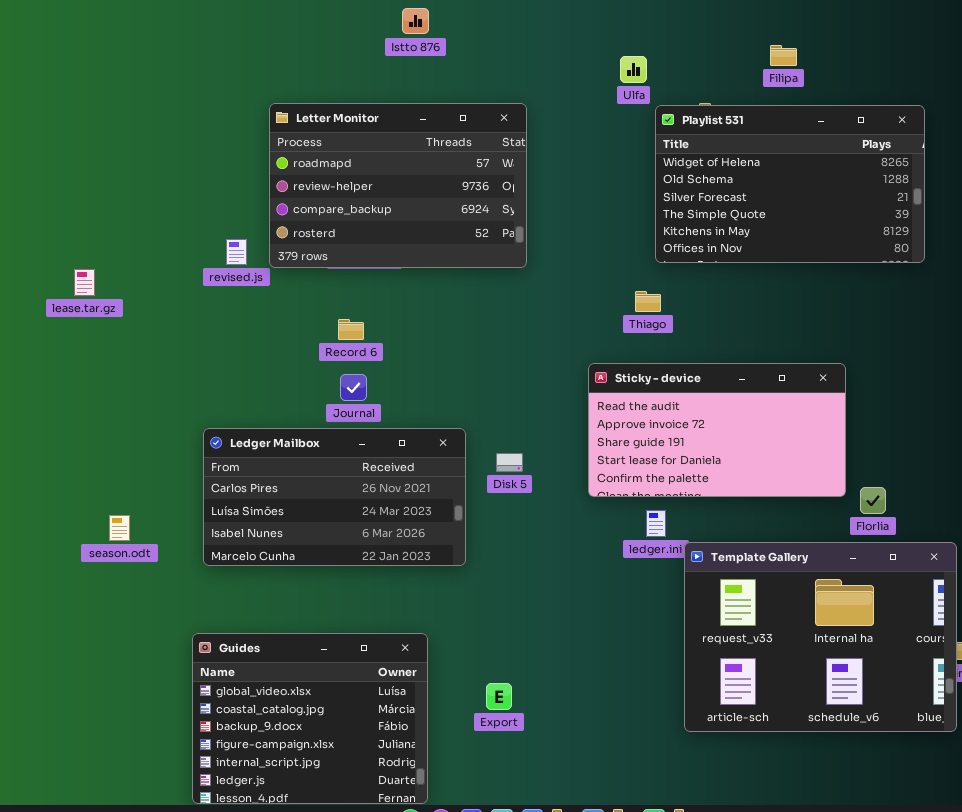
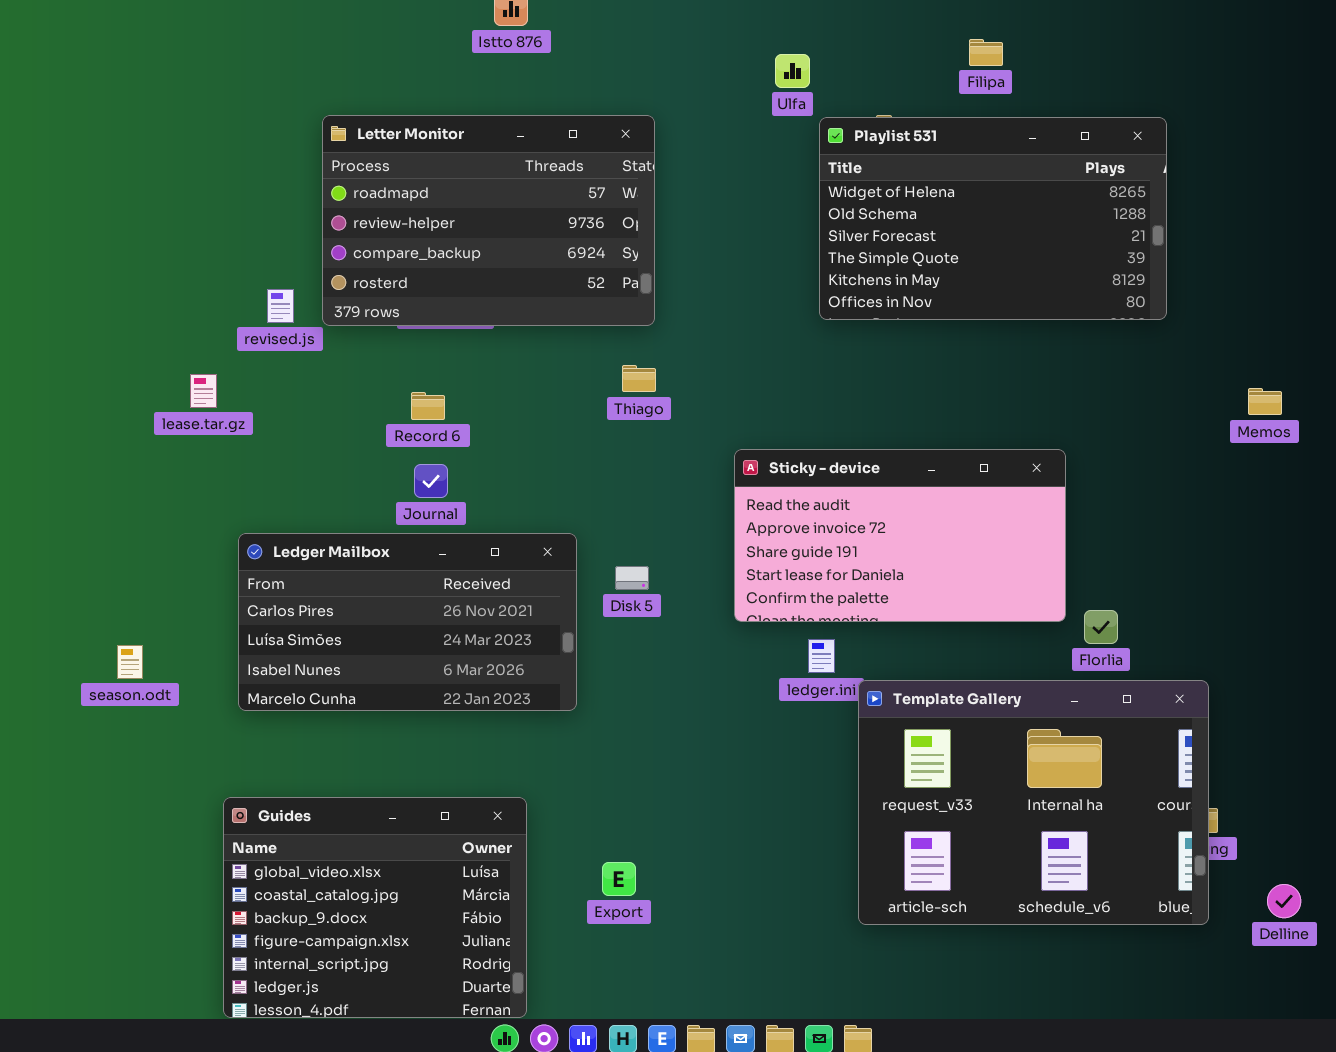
lease.tar.gz: [74,269,95,296] -> [190,374,217,408], moved
Thiago: [635,291,661,312] -> [622,365,656,392], moved

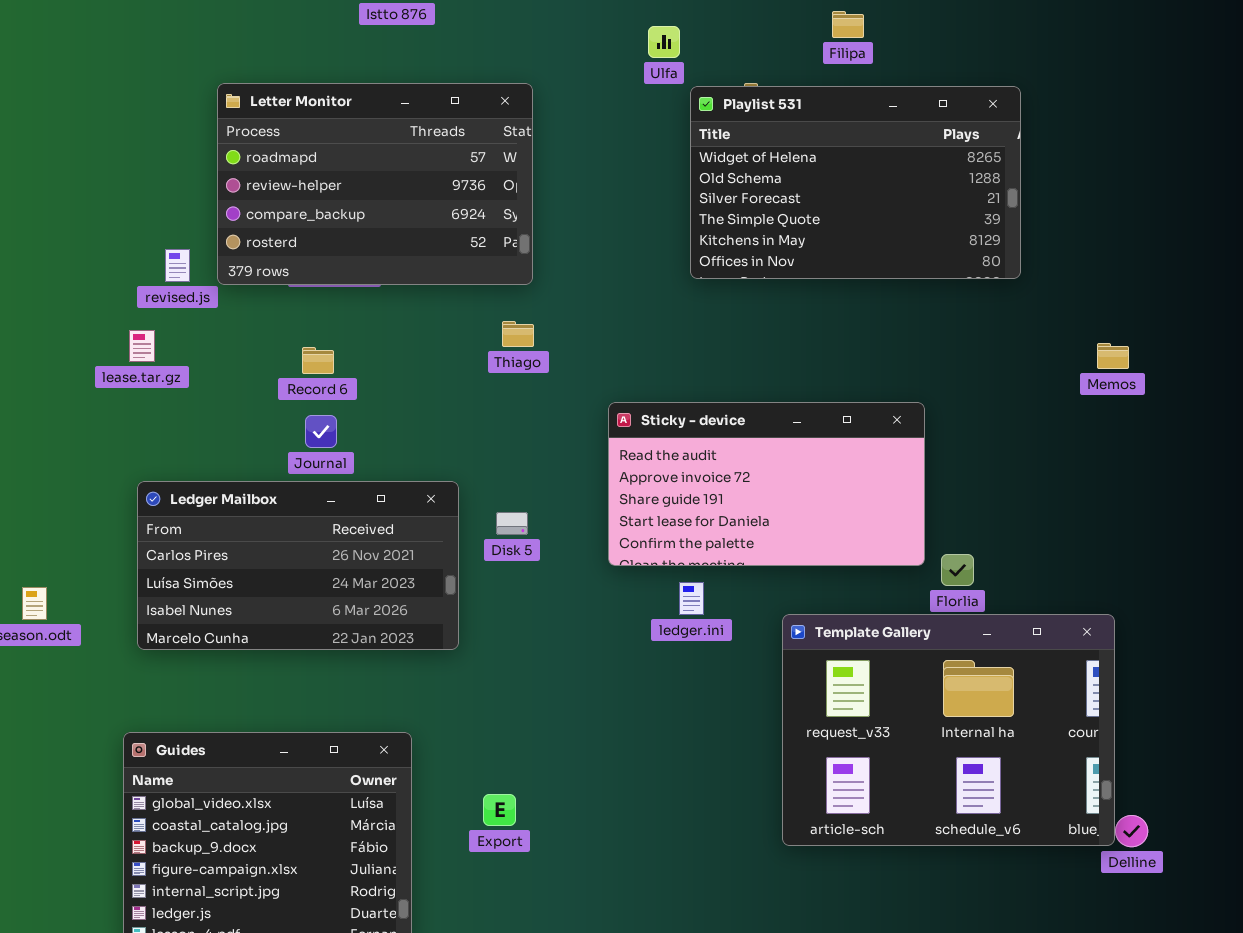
lease.tar.gz: [190,374,217,408] -> [129,330,155,362], moved
Template Gallery: [858,680,1209,925] -> [782,614,1115,846], moved

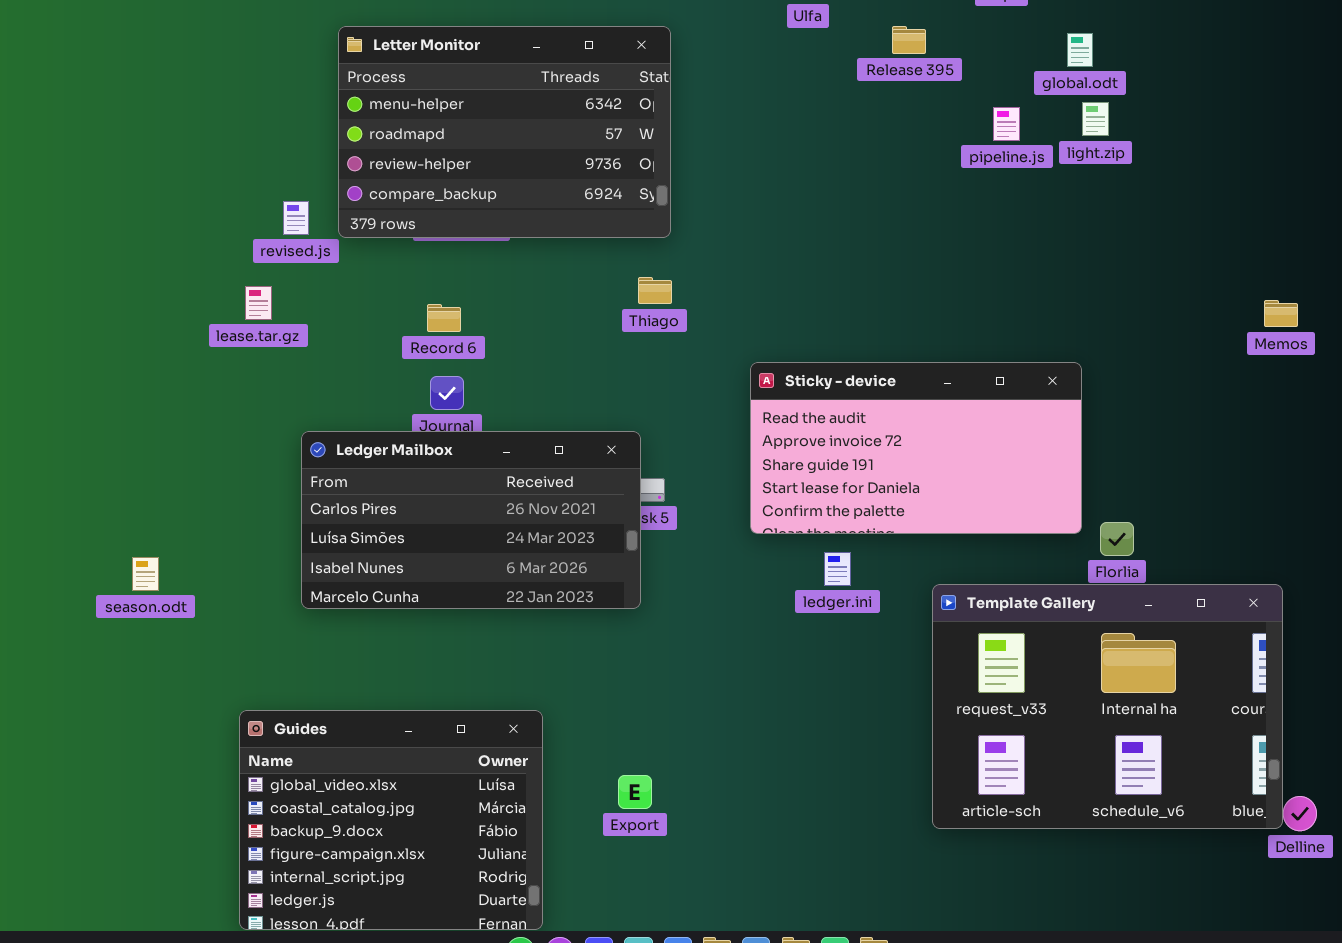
Letter Monitor: [217,83,533,285] -> [338,26,671,238], scrolled up 1 row
Playlist 531: [690,86,1021,279] -> none, closed
Ledger Mailbox: [137,481,459,650] -> [301,431,641,609], moved

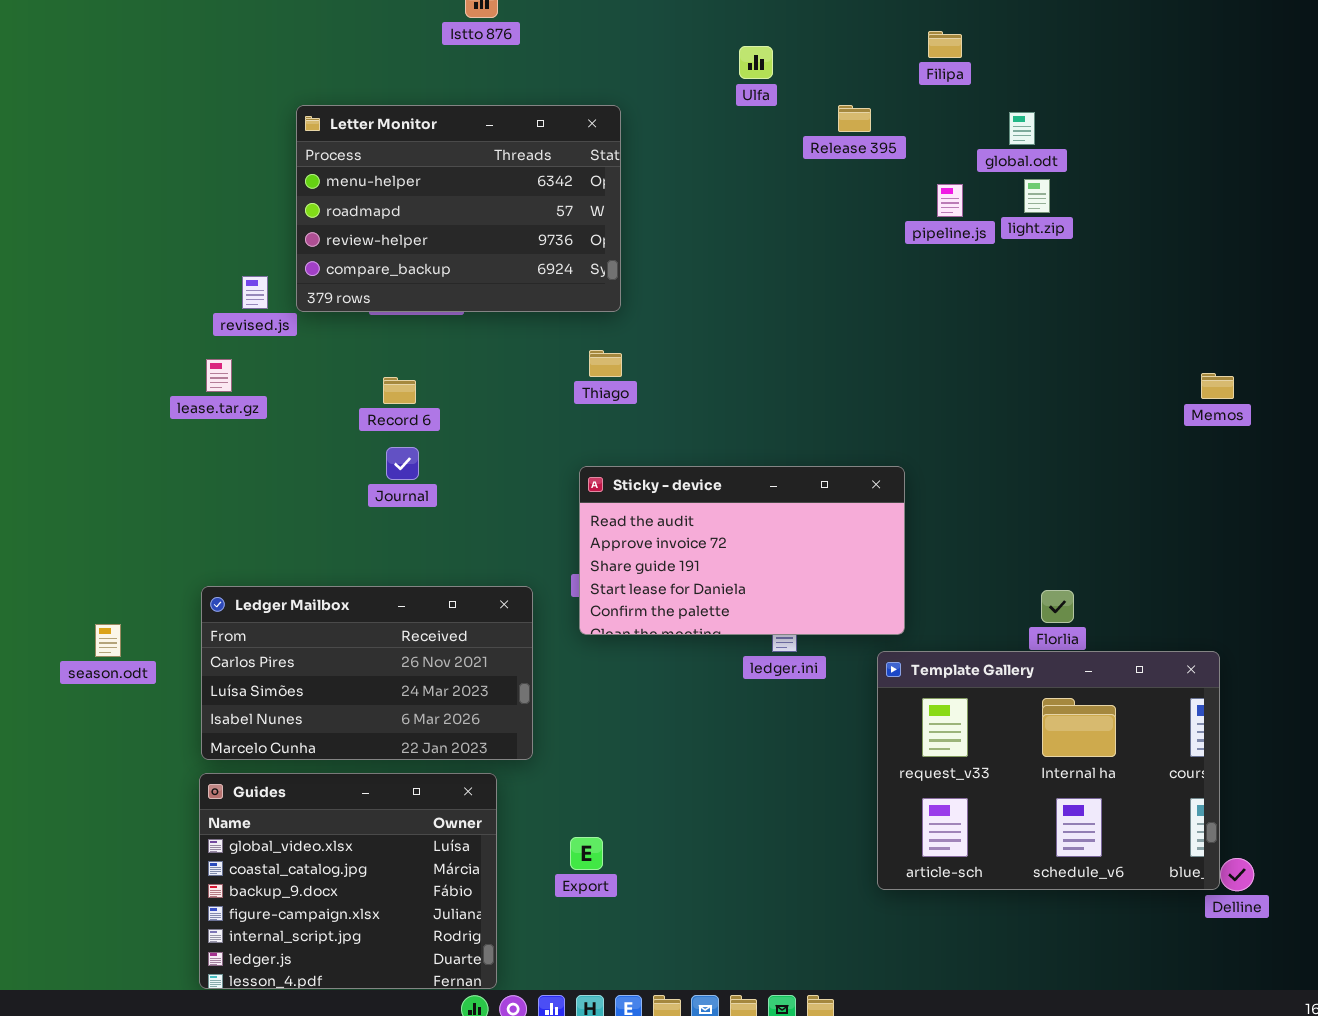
Sticky - device: [750,362,1082,534] -> [579,466,905,635], moved
Ledger Mailbox: [301,431,641,609] -> [201,586,533,760], moved

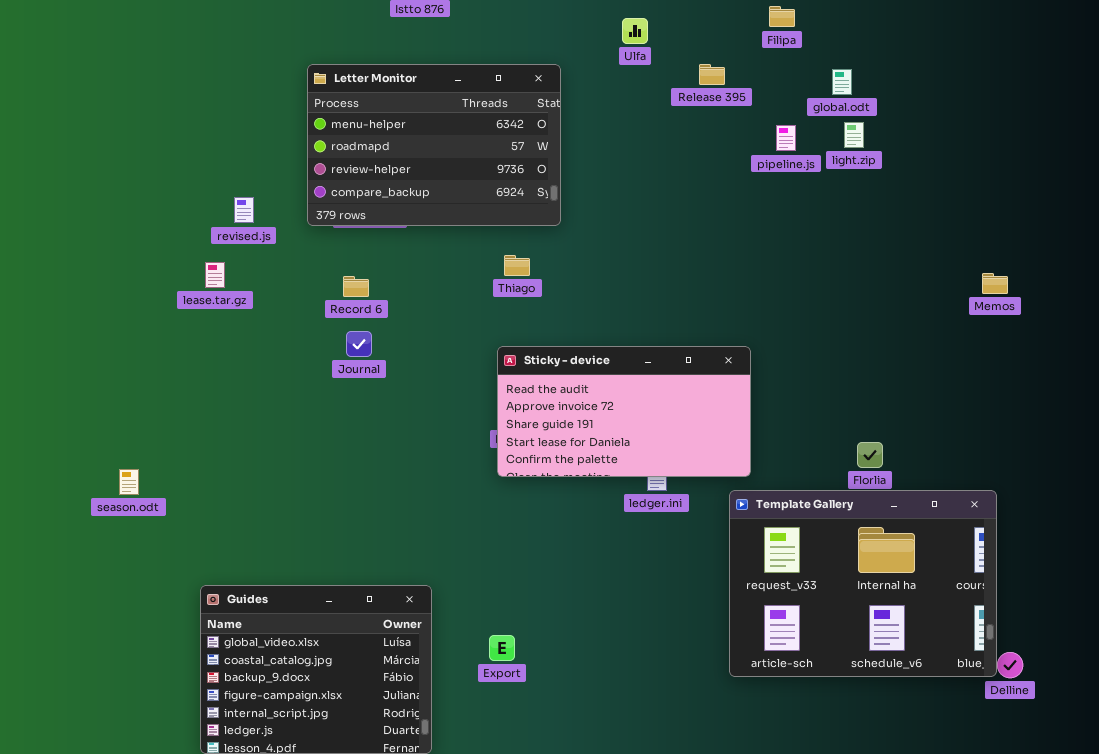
Letter Monitor: [296,105,621,312] -> [307,64,561,226], moved
Ledger Mailbox: [201,586,533,760] -> none, closed

